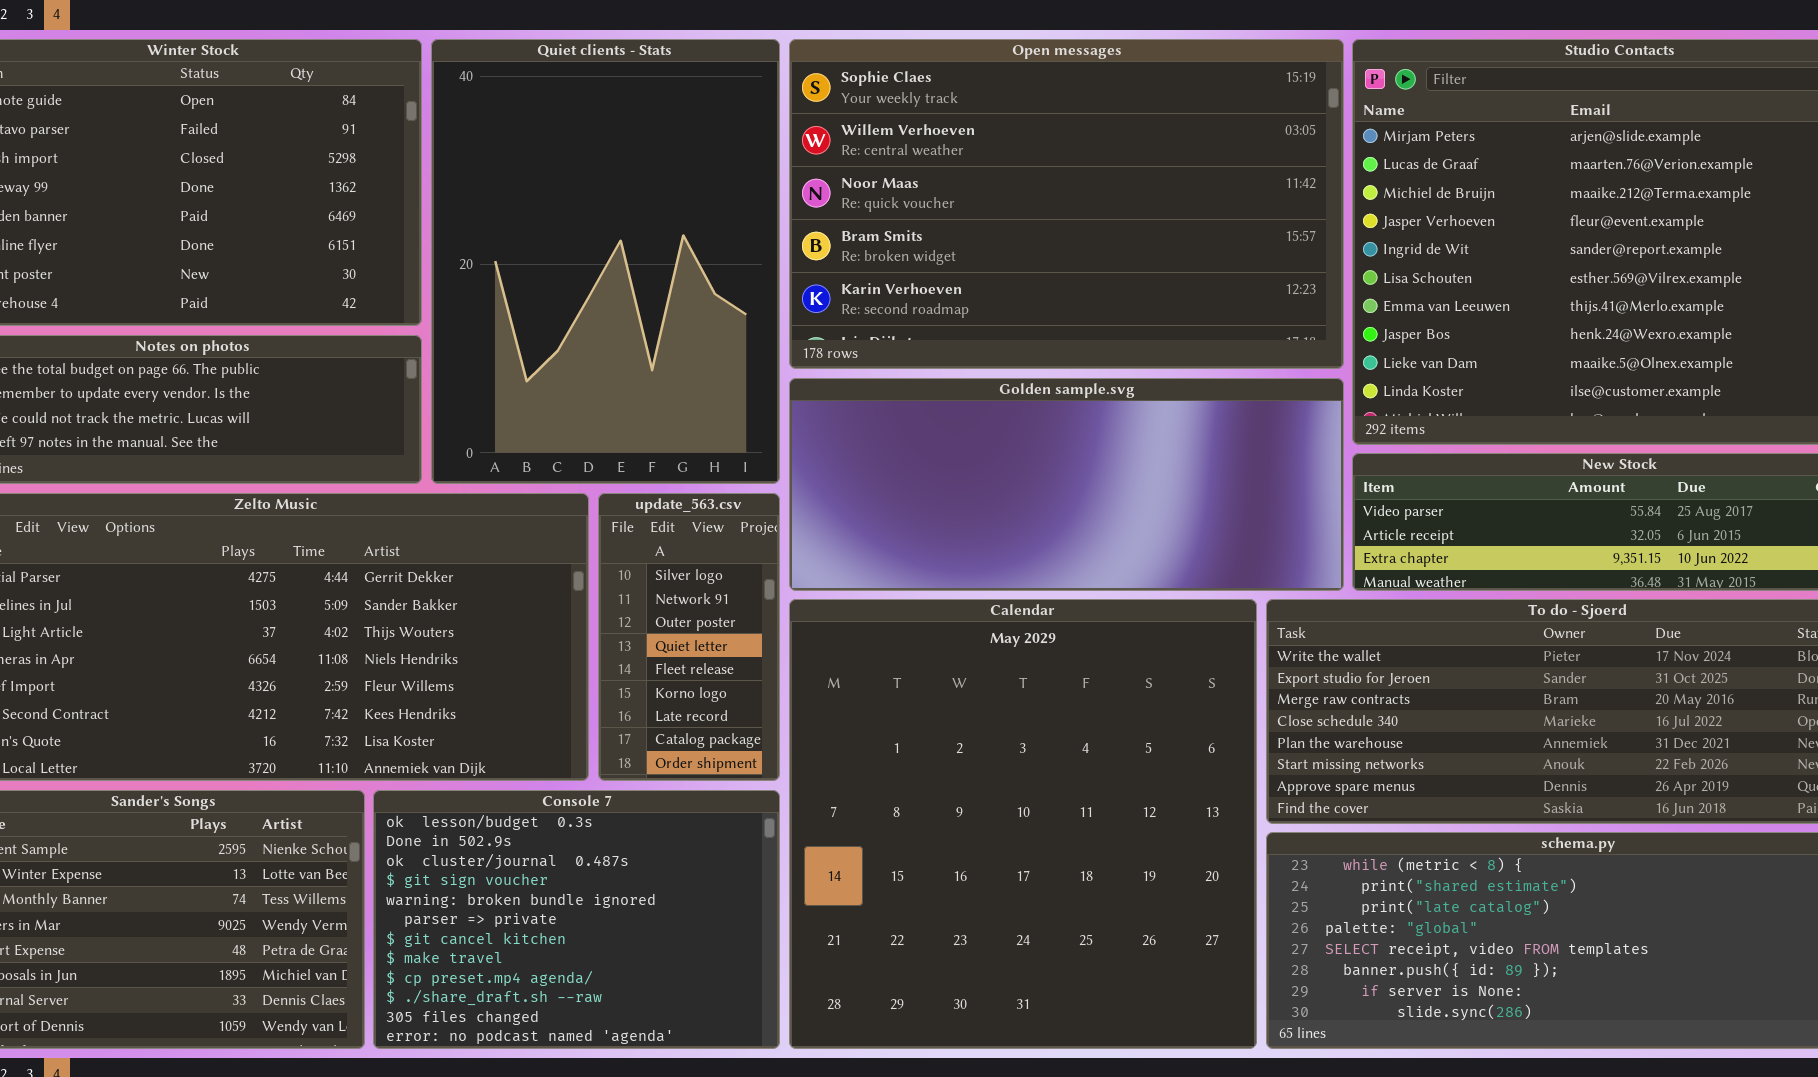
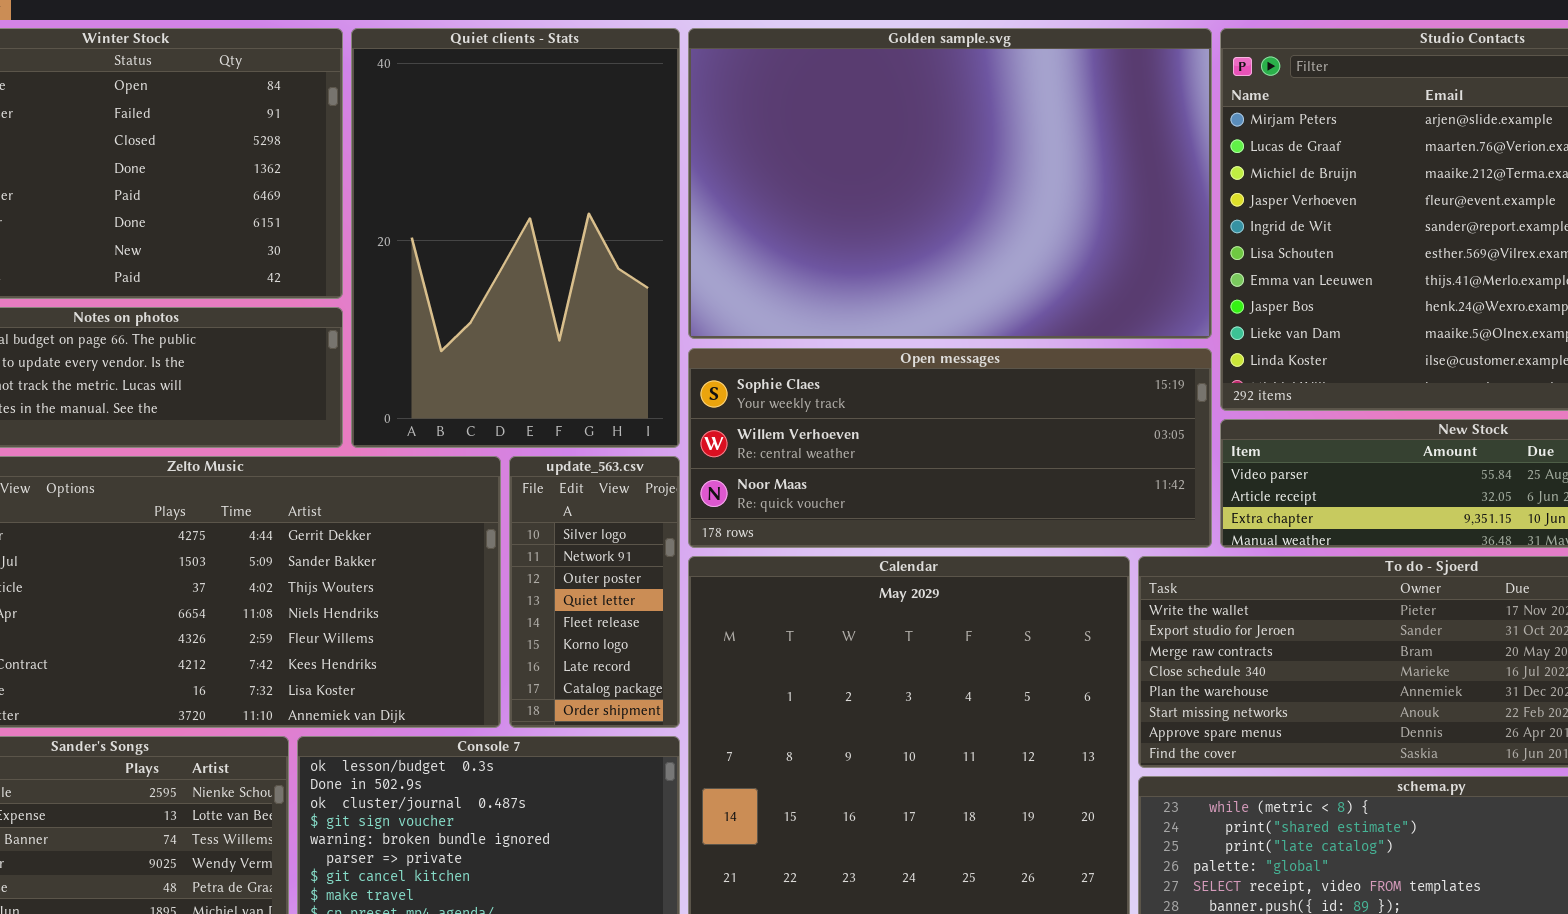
Open messages: [789,39,1344,369] -> [688,348,1212,548], moved, resized
Golden sample.svg: [789,378,1344,591] -> [688,28,1212,339], moved, resized

